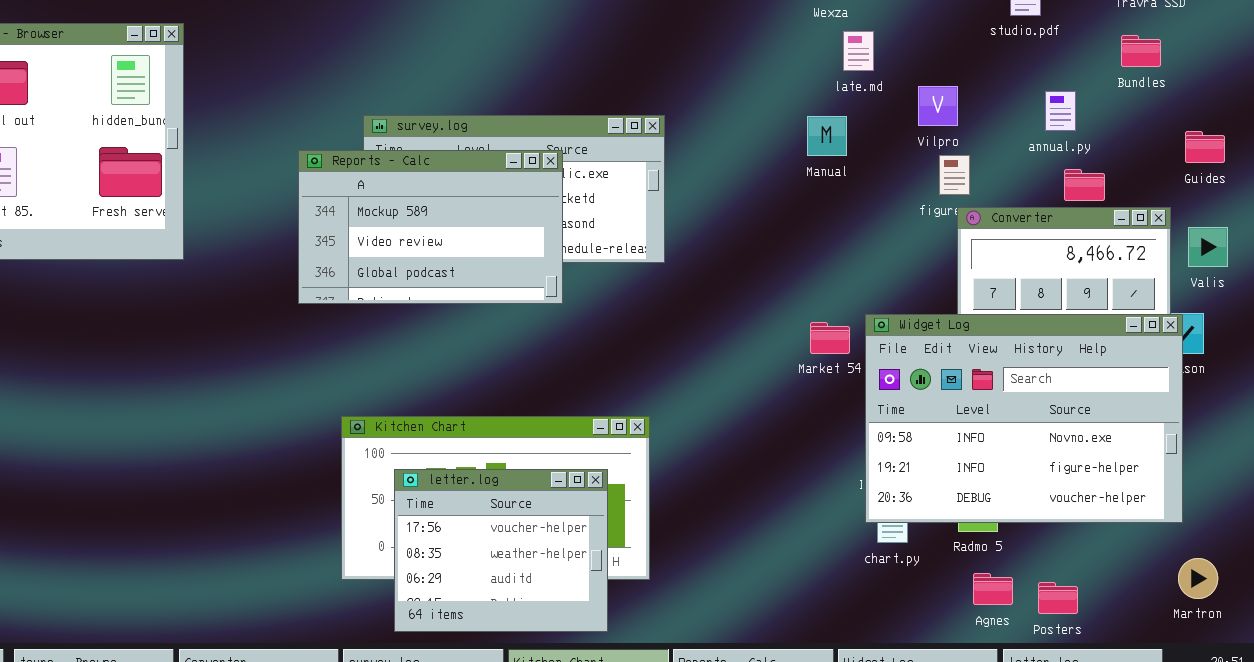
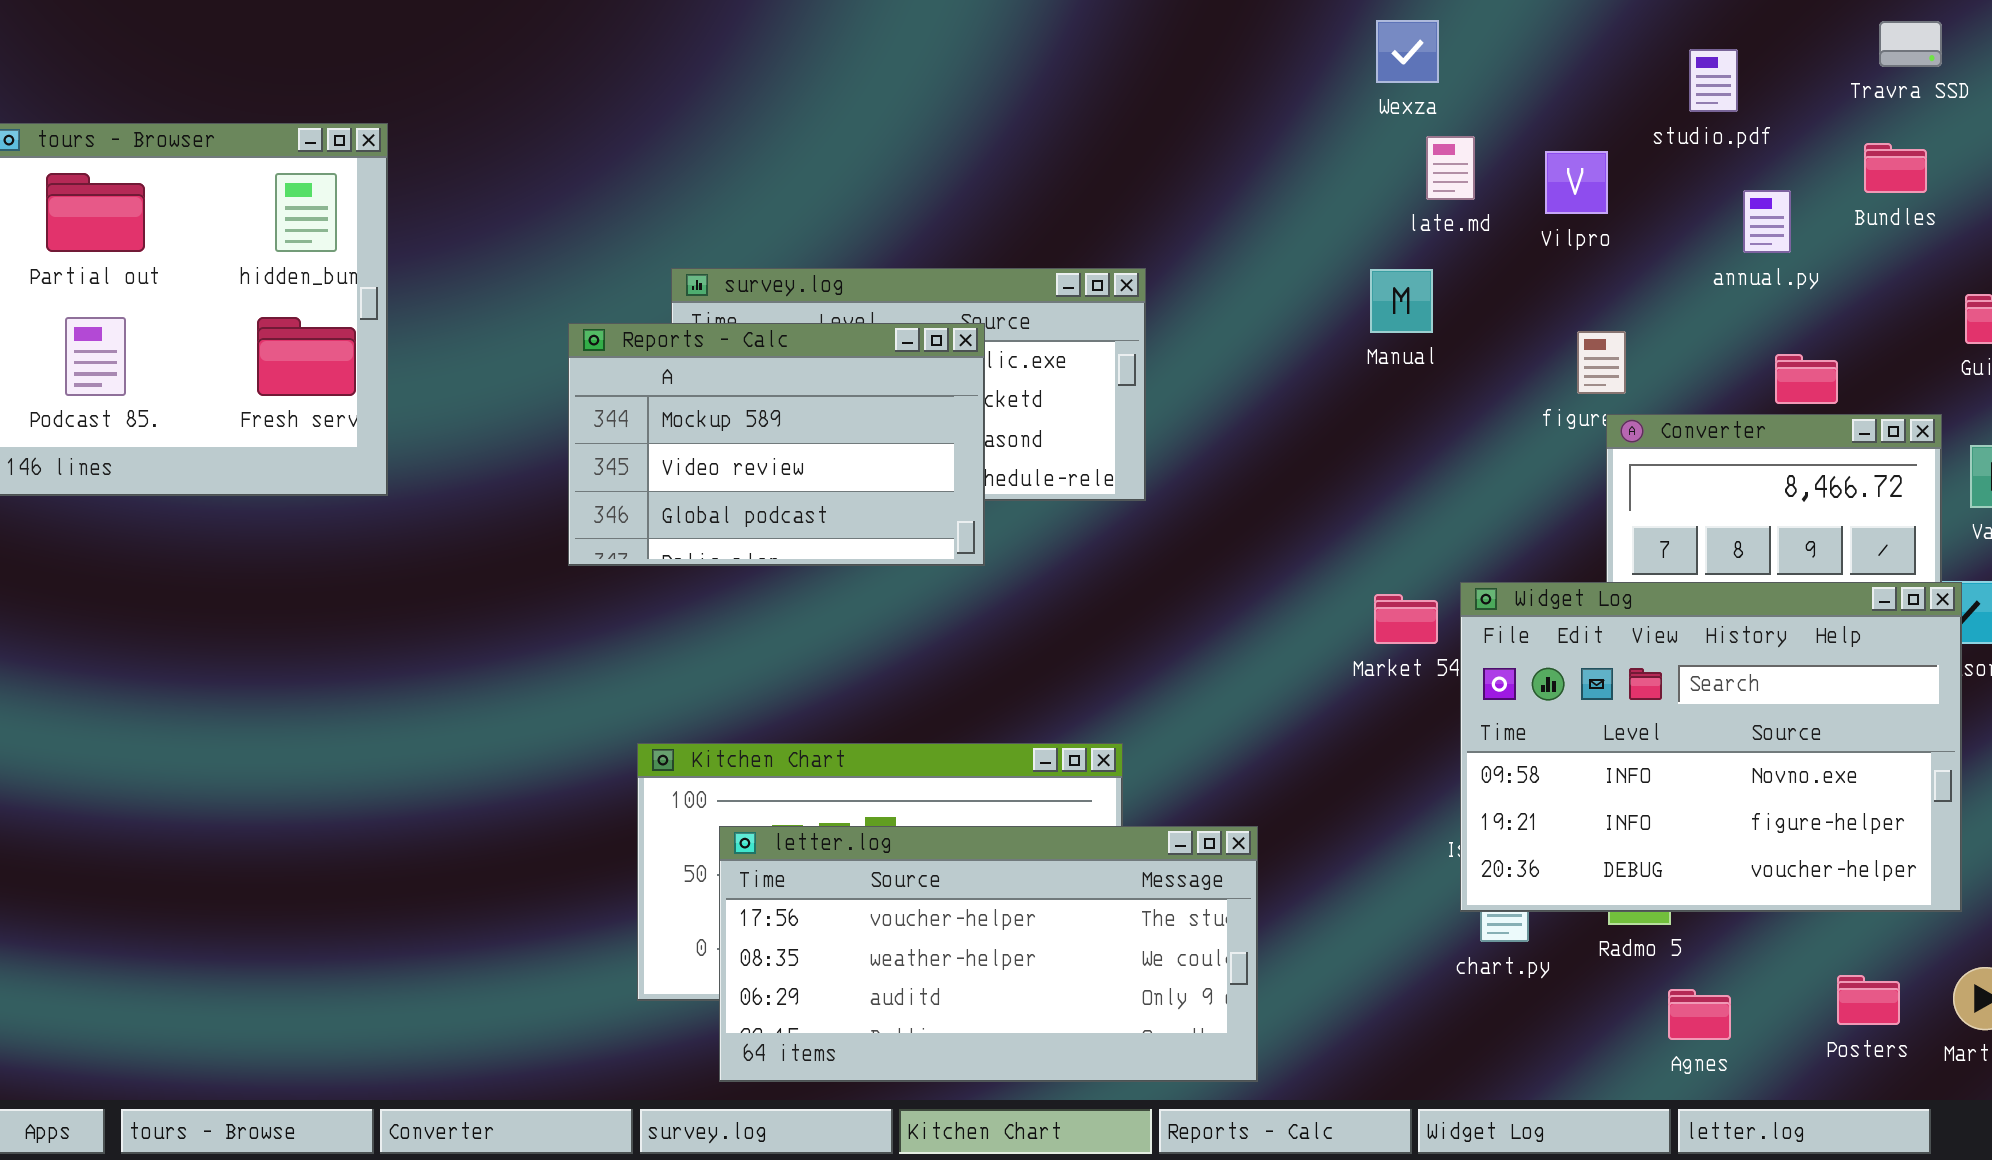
Vilpro: [918,86,958,126] -> [1545,151,1608,214], moved
annual.py: [1045,91,1076,131] -> [1743,190,1791,253], moved
letter.log: [394,469,608,632] -> [719,826,1258,1082], resized
Agnes: [973,573,1013,605] -> [1668,989,1731,1040], moved
Posters: [1038,582,1078,614] -> [1837,975,1900,1025], moved

